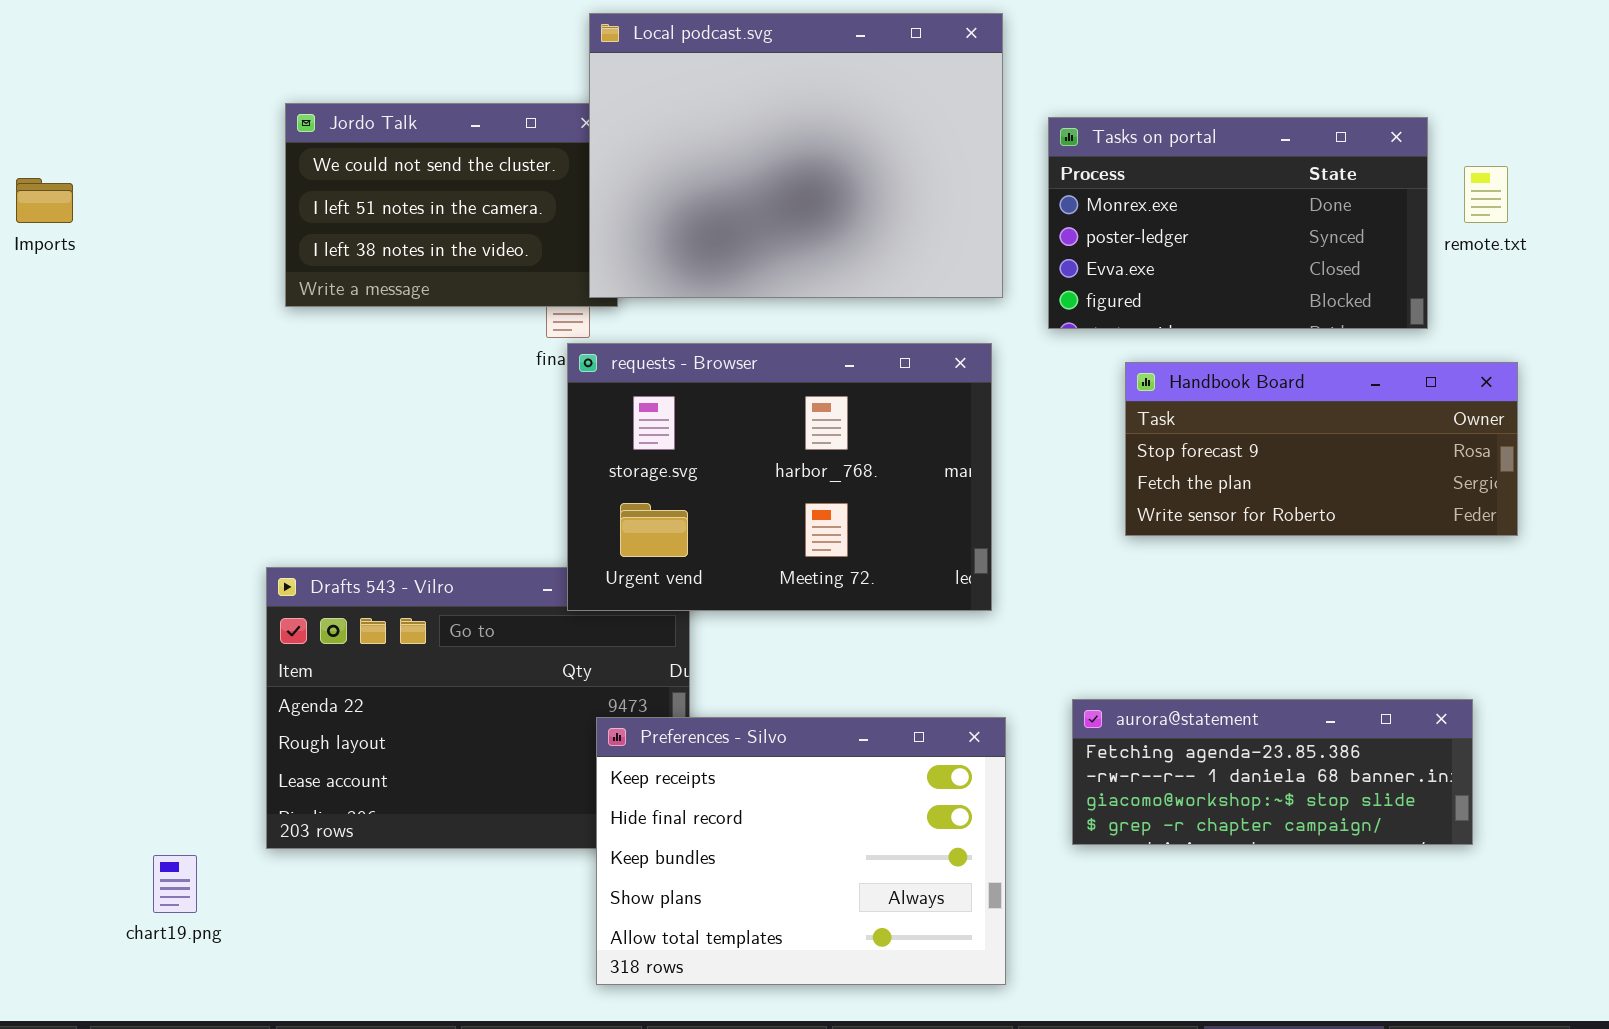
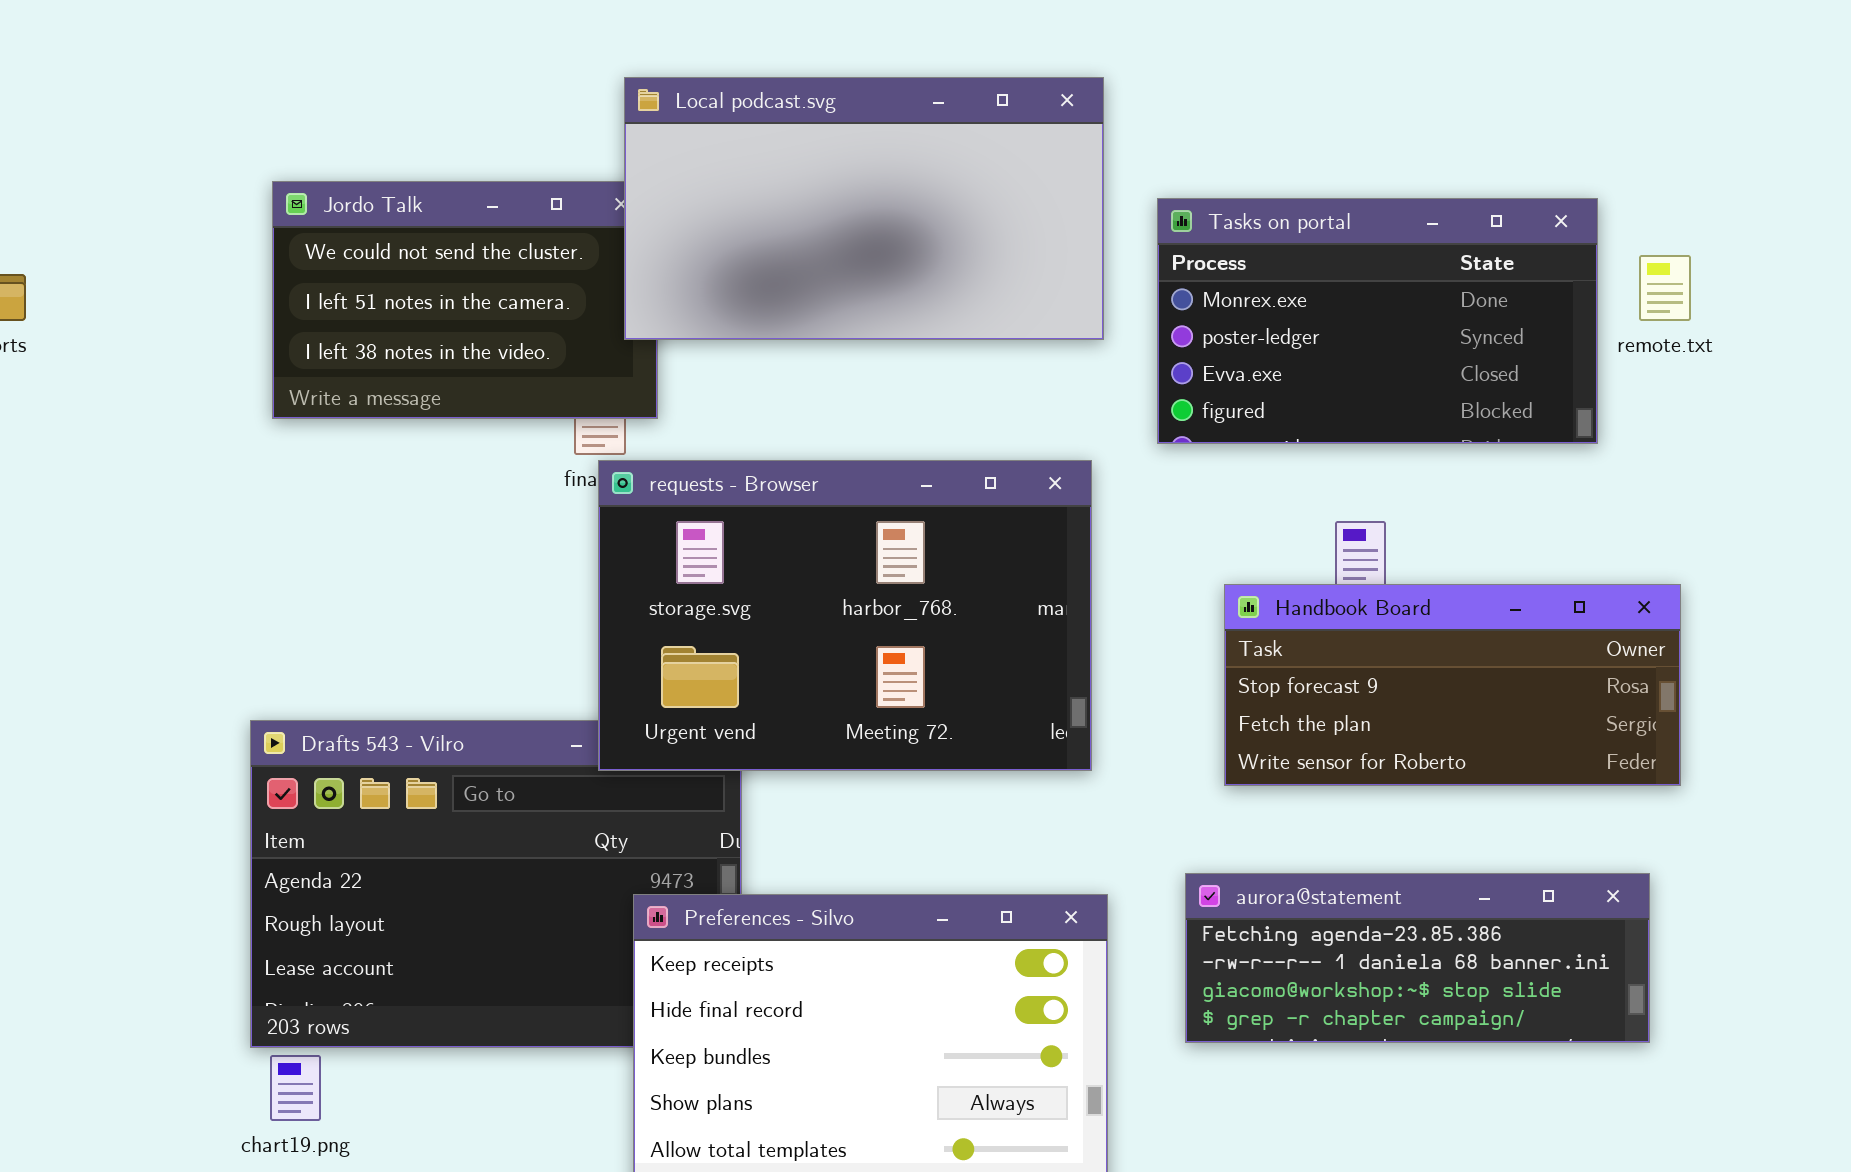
Local podcast.svg: [589,13,1003,298] -> [624,77,1104,340], resized
Handbook Board: [1125,362,1518,536] -> [1224,584,1681,786], moved
chart19.png: [153,855,197,913] -> [270,1055,321,1121], moved

